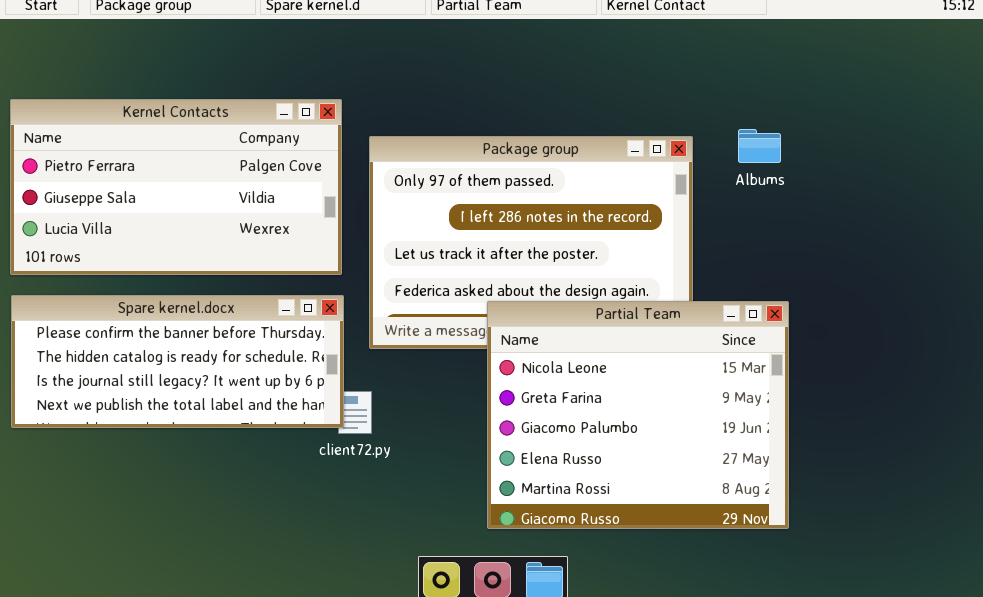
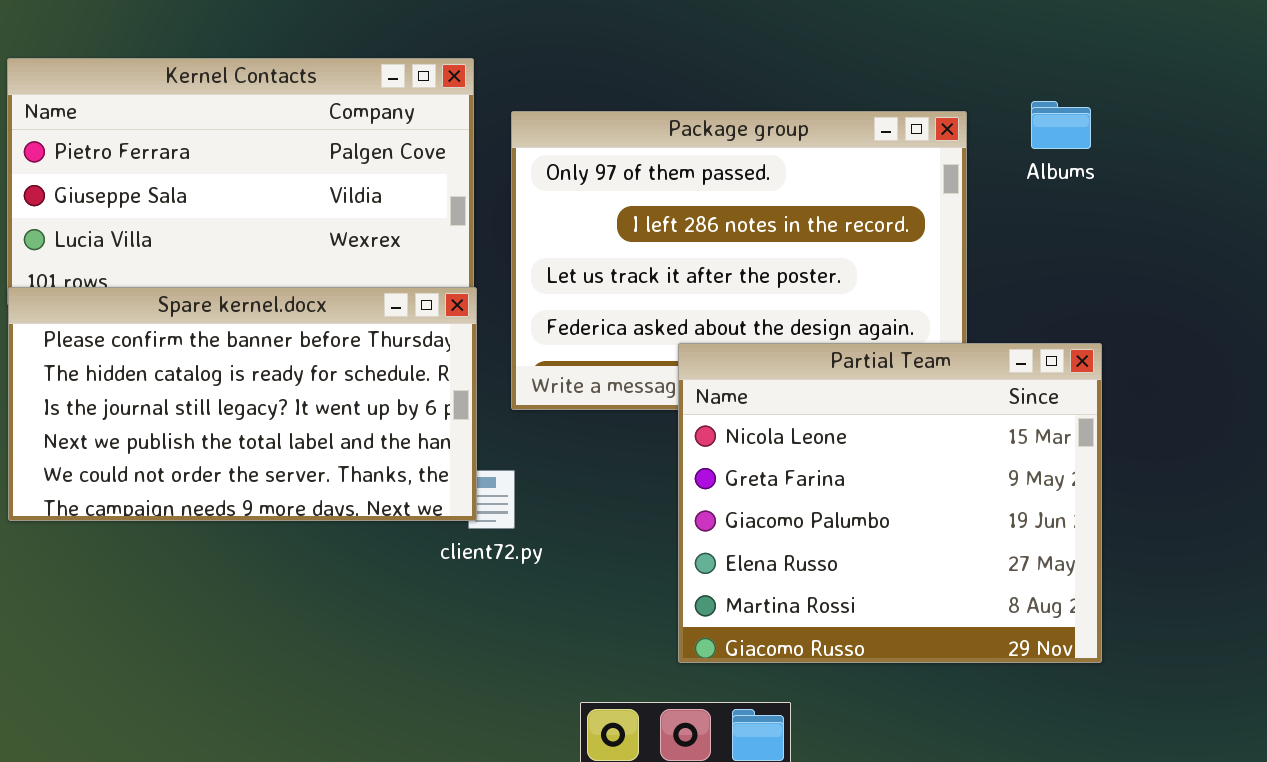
Spare kernel.docx: [11,295,344,428] -> [8,287,477,521], resized

